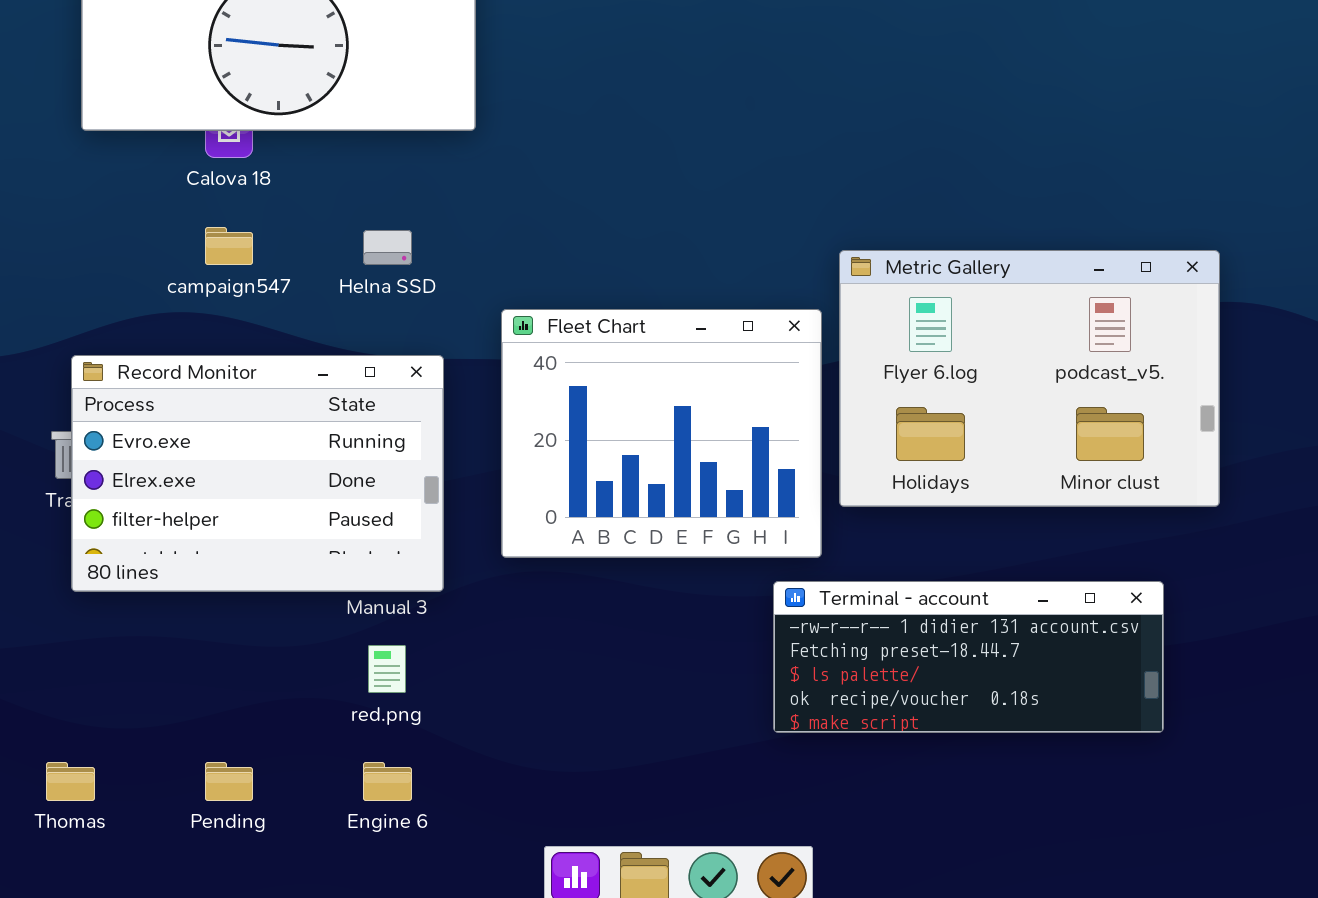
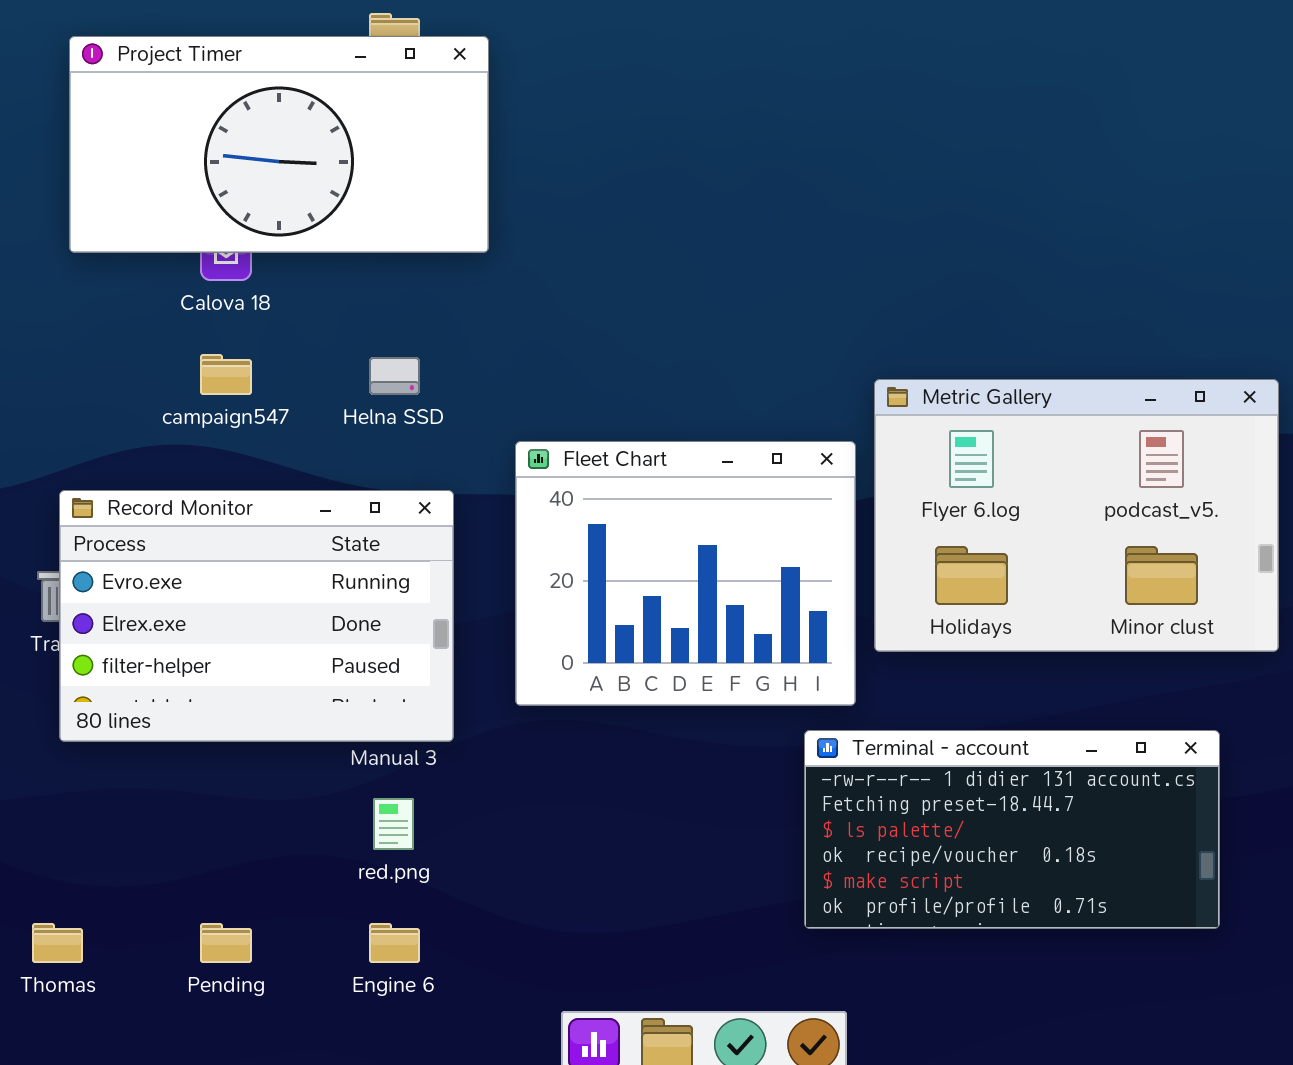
Terminal - account: [773,581,1164,733] -> [804,730,1220,929], resized

